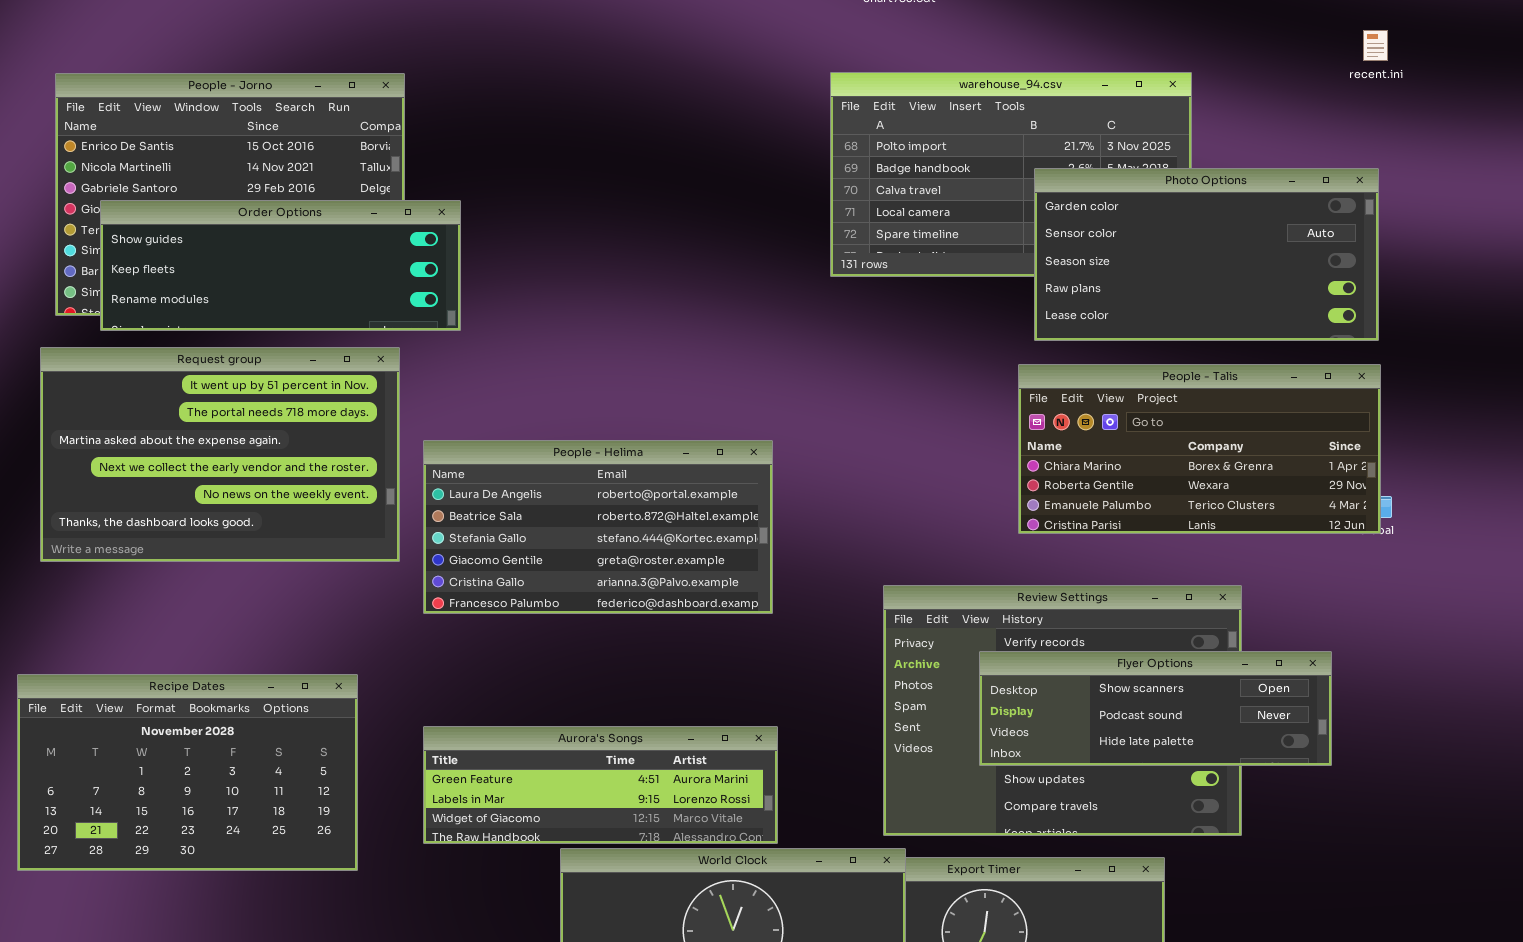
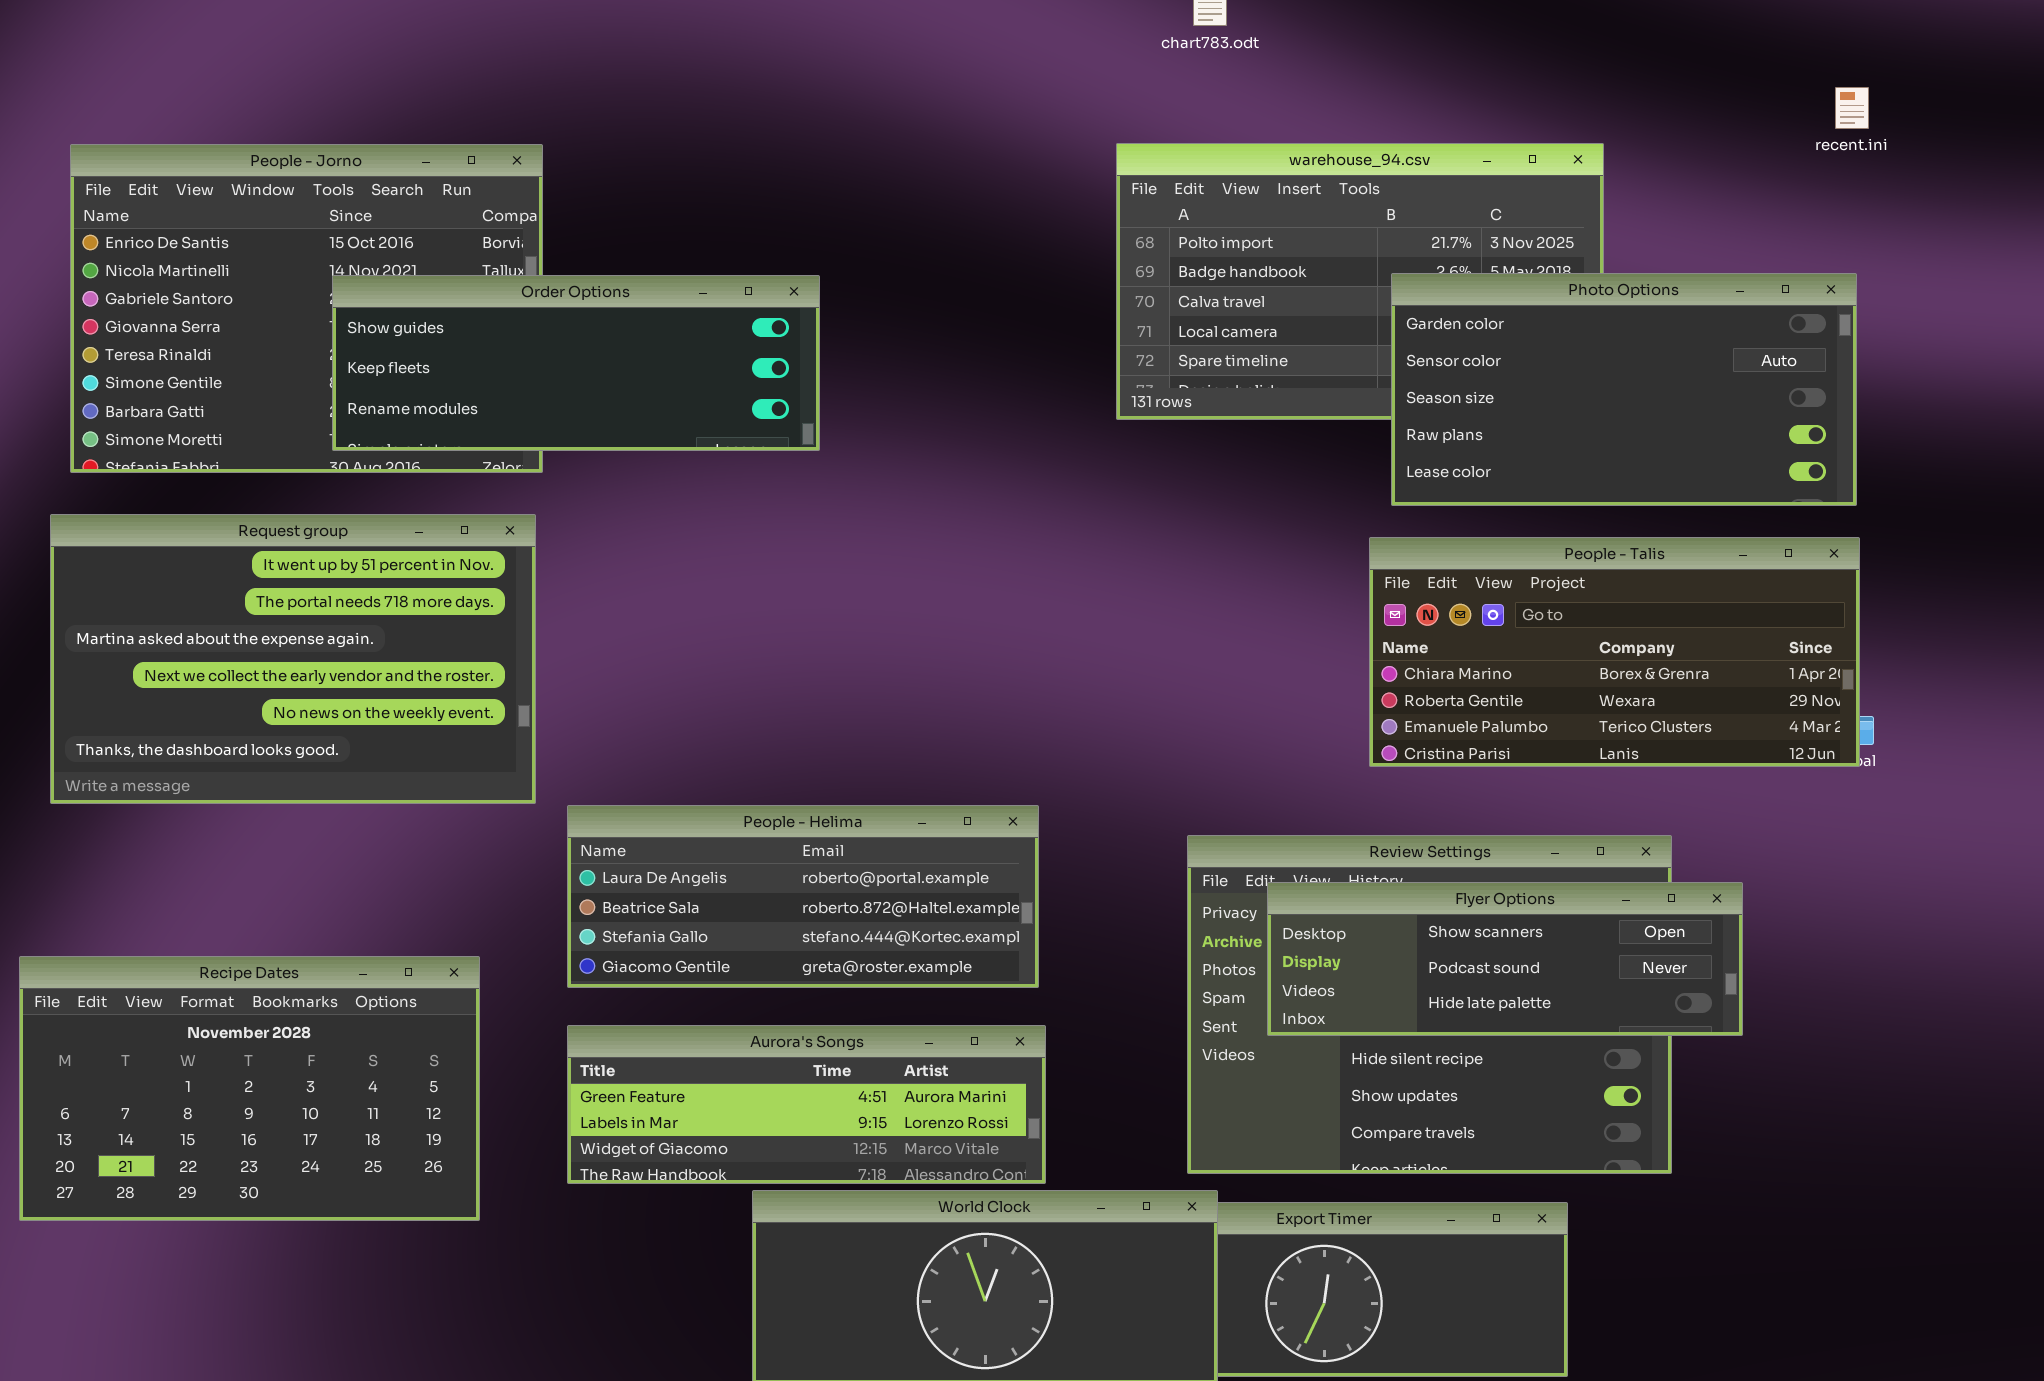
Order Options: [100,200,461,331] -> [332,275,820,451], moved
People - Helima: [423,440,773,614] -> [567,805,1039,988], moved, resized
Flyer Options: [979,651,1332,766] -> [1267,882,1743,1036], moved

